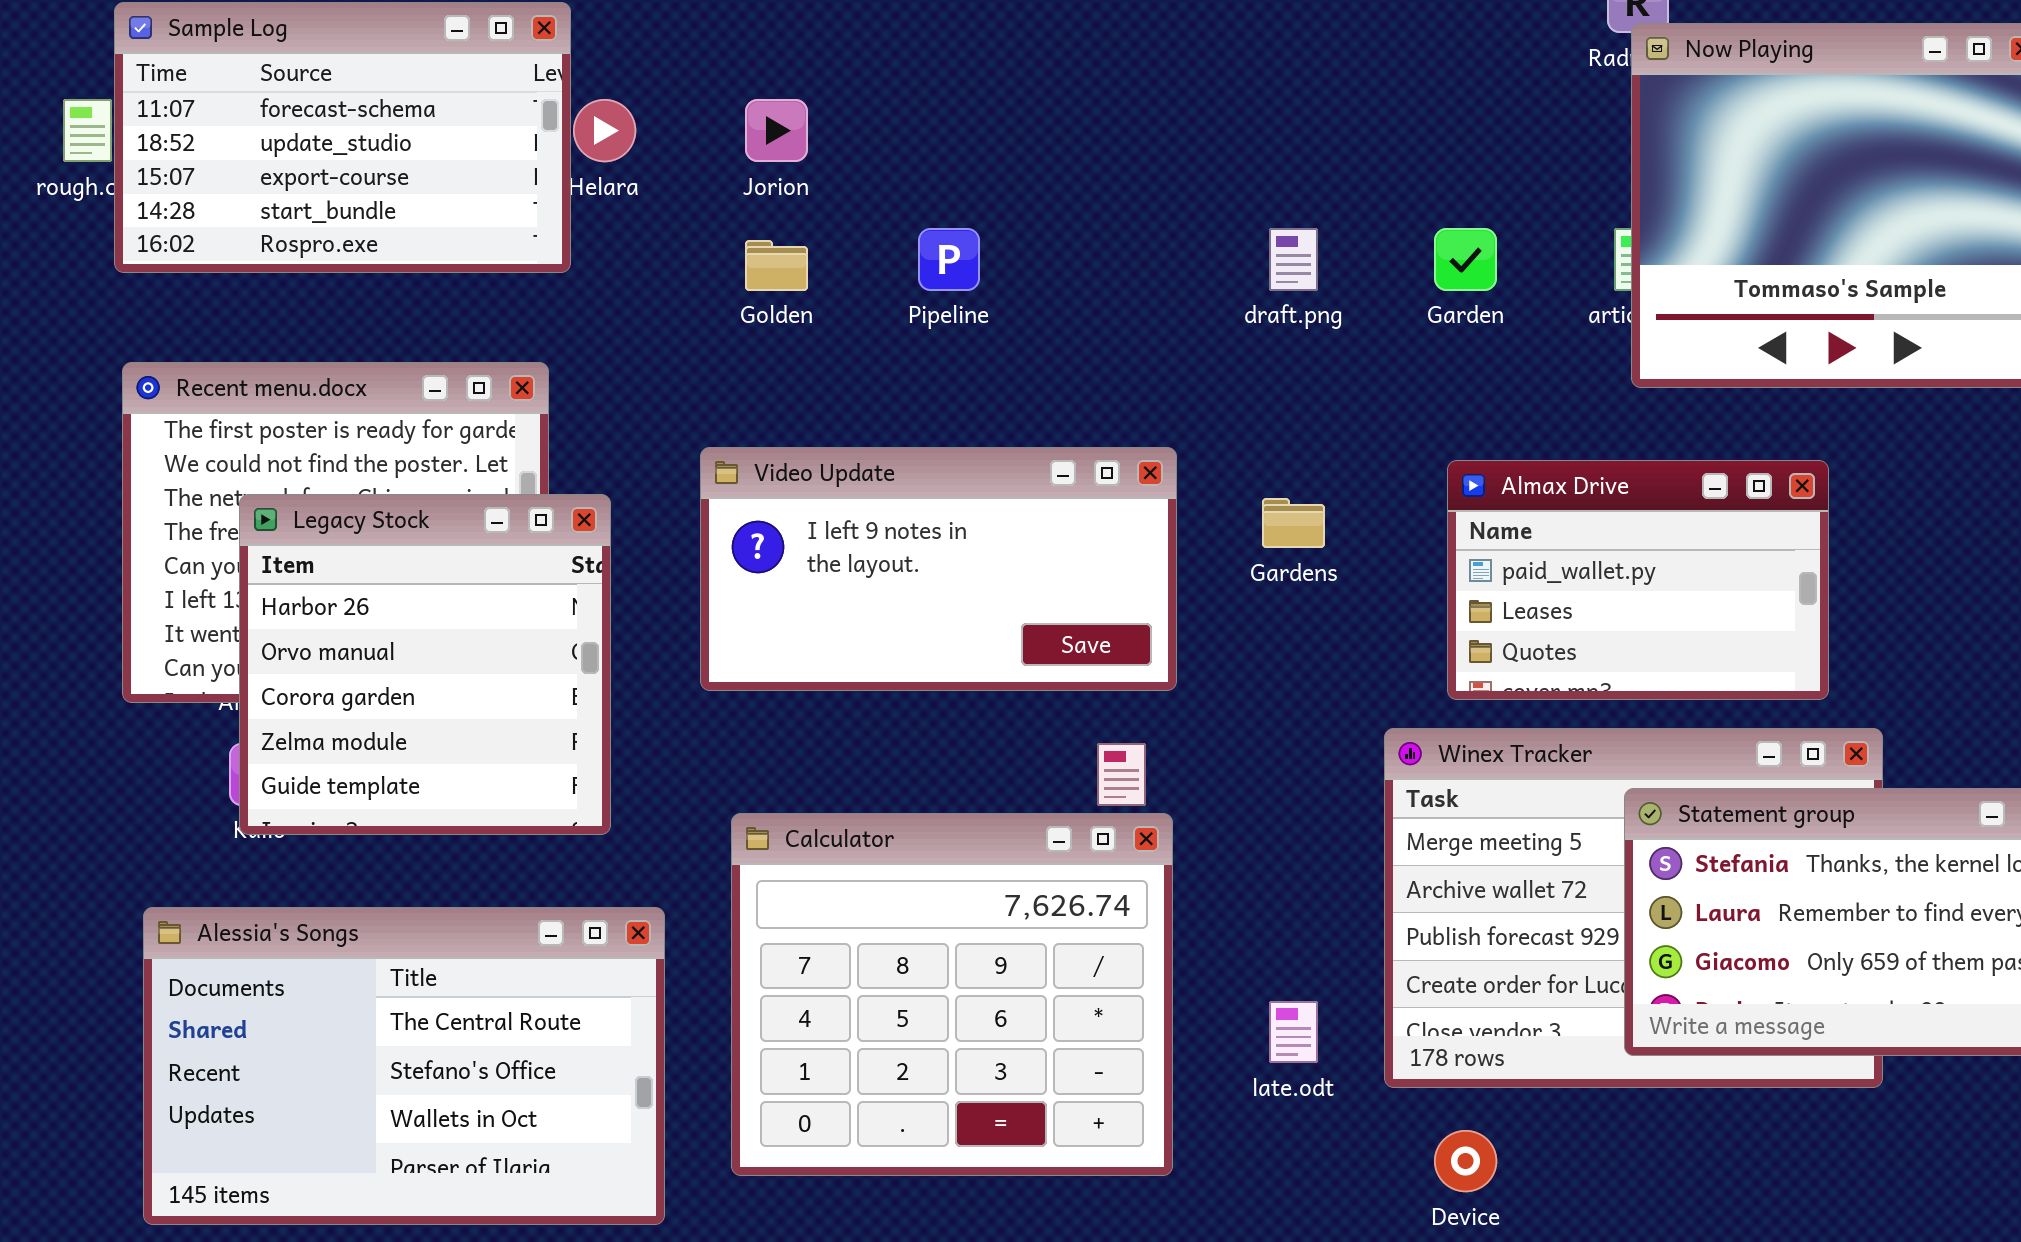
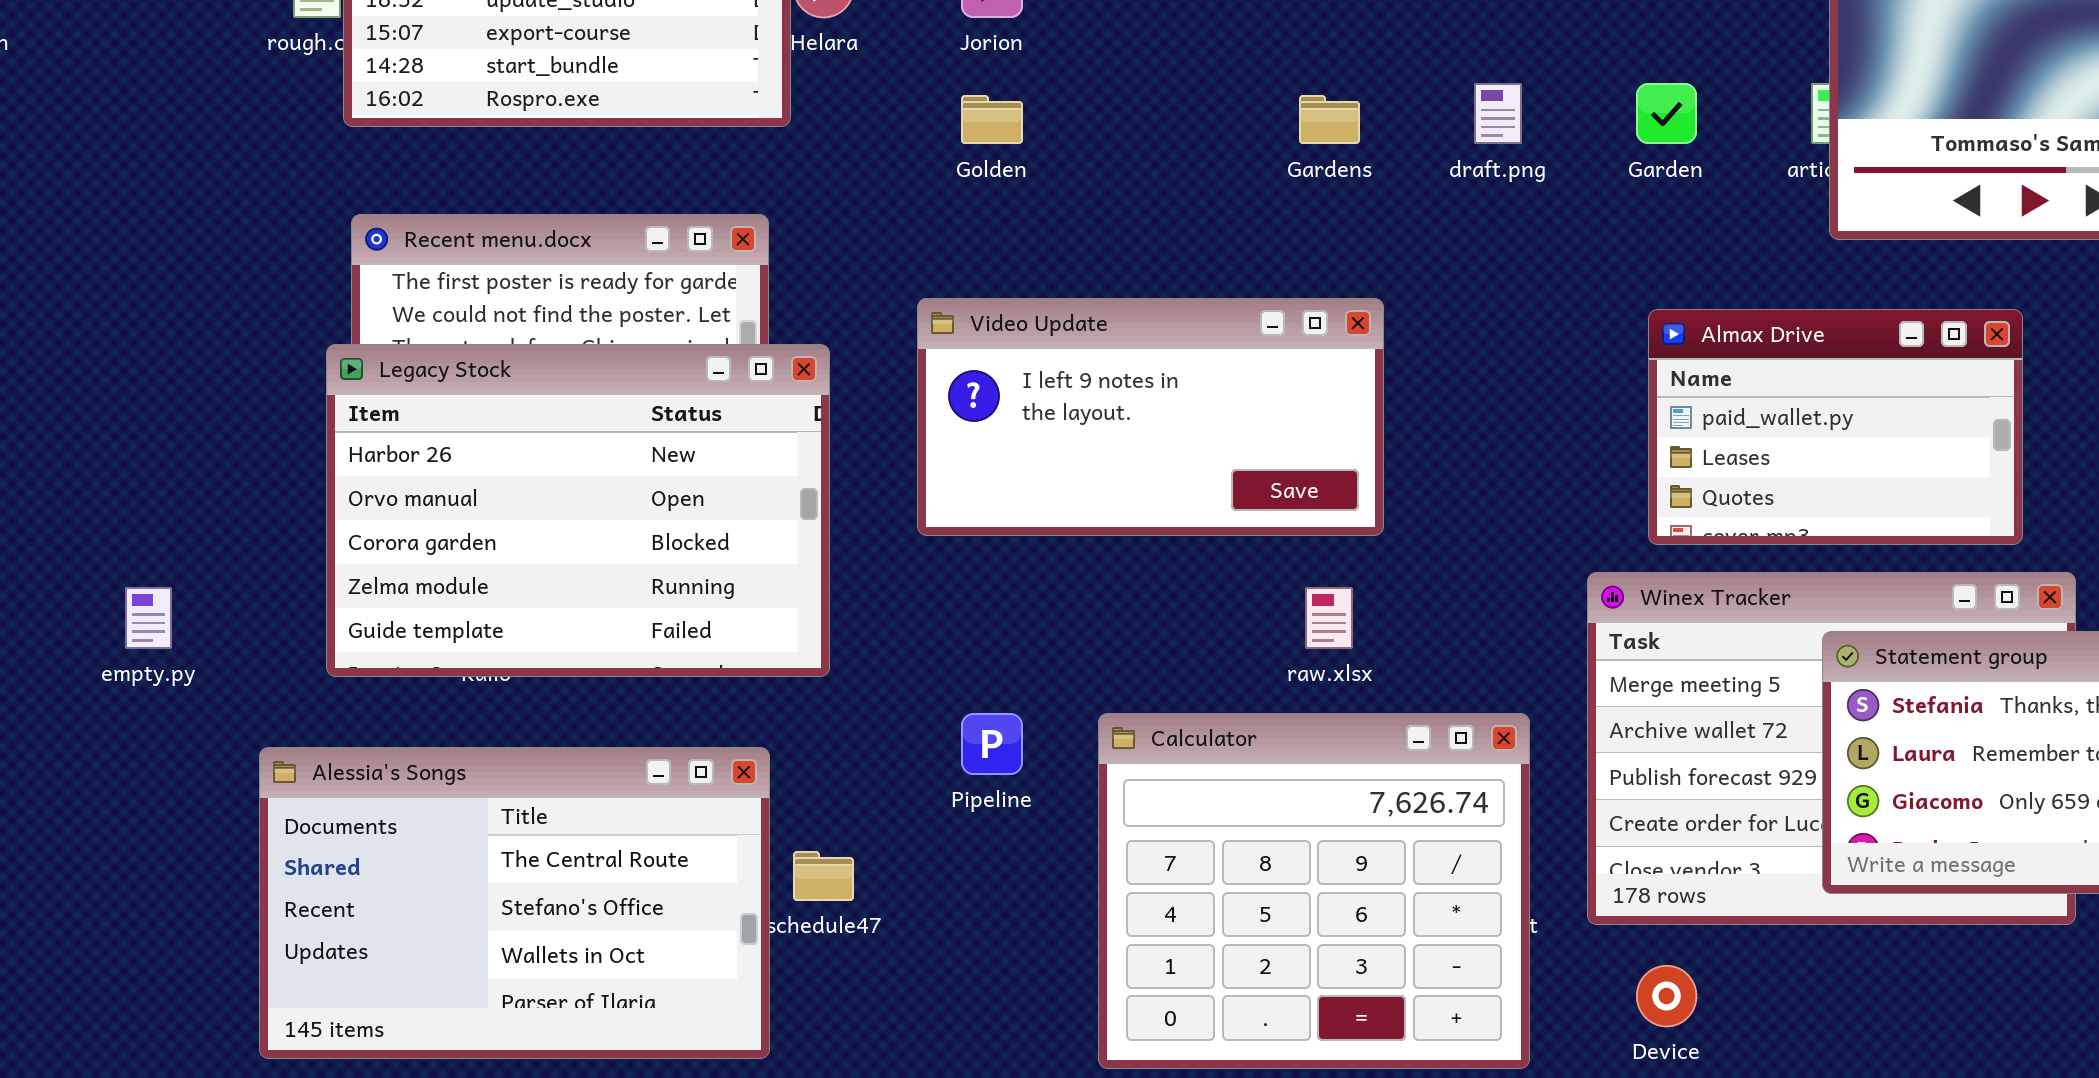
Pipeline: [918,228,980,291] -> [961,713,1023,775], moved
Legacy Stock: [239,494,611,835] -> [326,344,830,677], resized
Gardens: [1262,498,1325,548] -> [1299,95,1360,144], moved
Calculator: [731,813,1173,1176] -> [1098,713,1530,1069], moved
Alessia's Songs: [143,907,665,1225] -> [259,747,770,1059], moved

